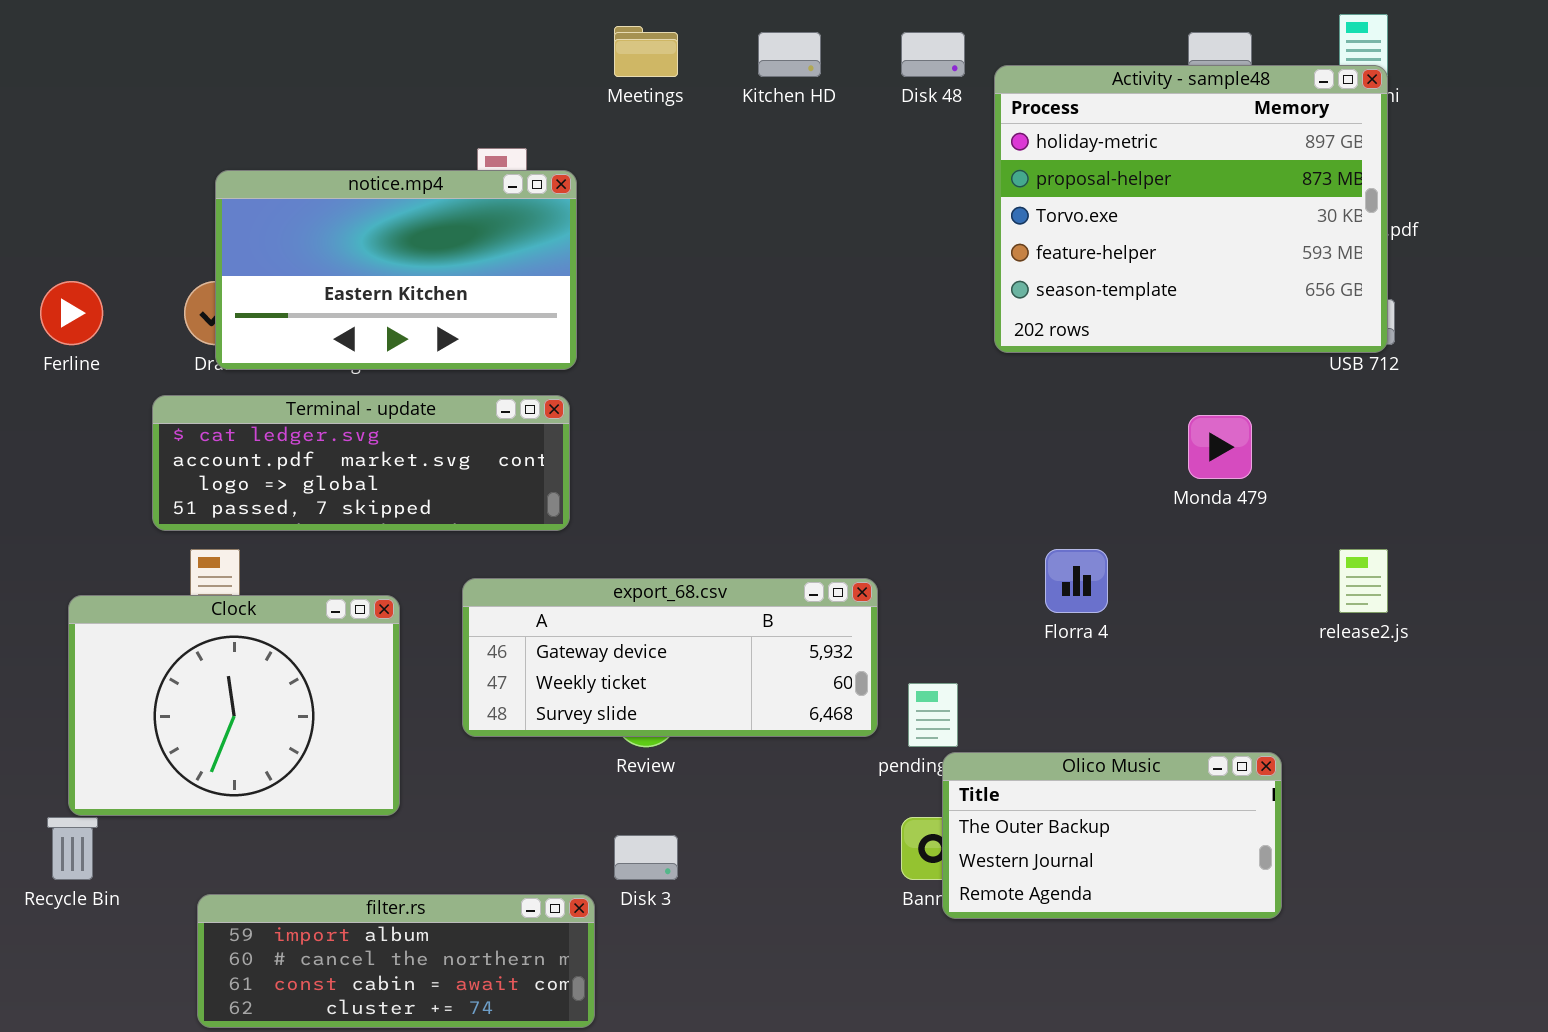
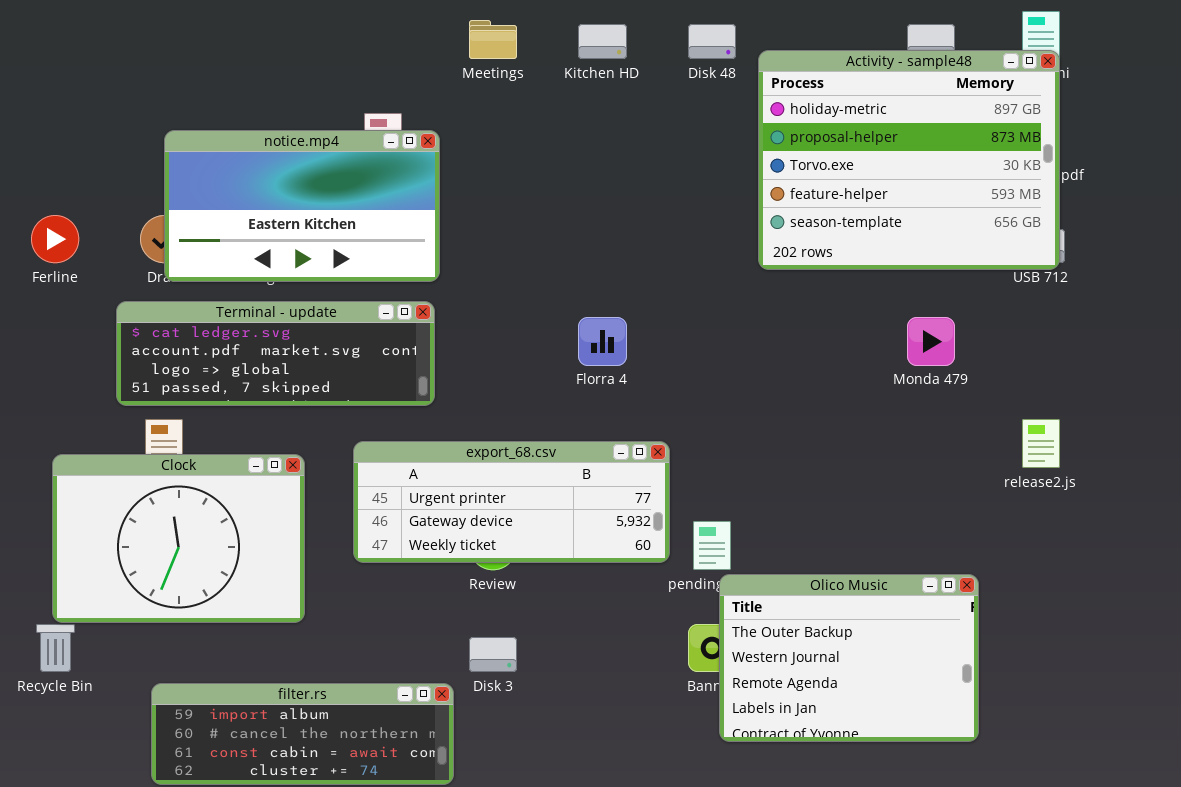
Florra 4: [1045,549,1108,613] -> [578,317,627,366], moved
export_68.csv: [462,578,878,737] -> [353,441,670,563], scrolled up 1 row
Olico Music: [942,752,1282,919] -> [719,574,979,742], resized

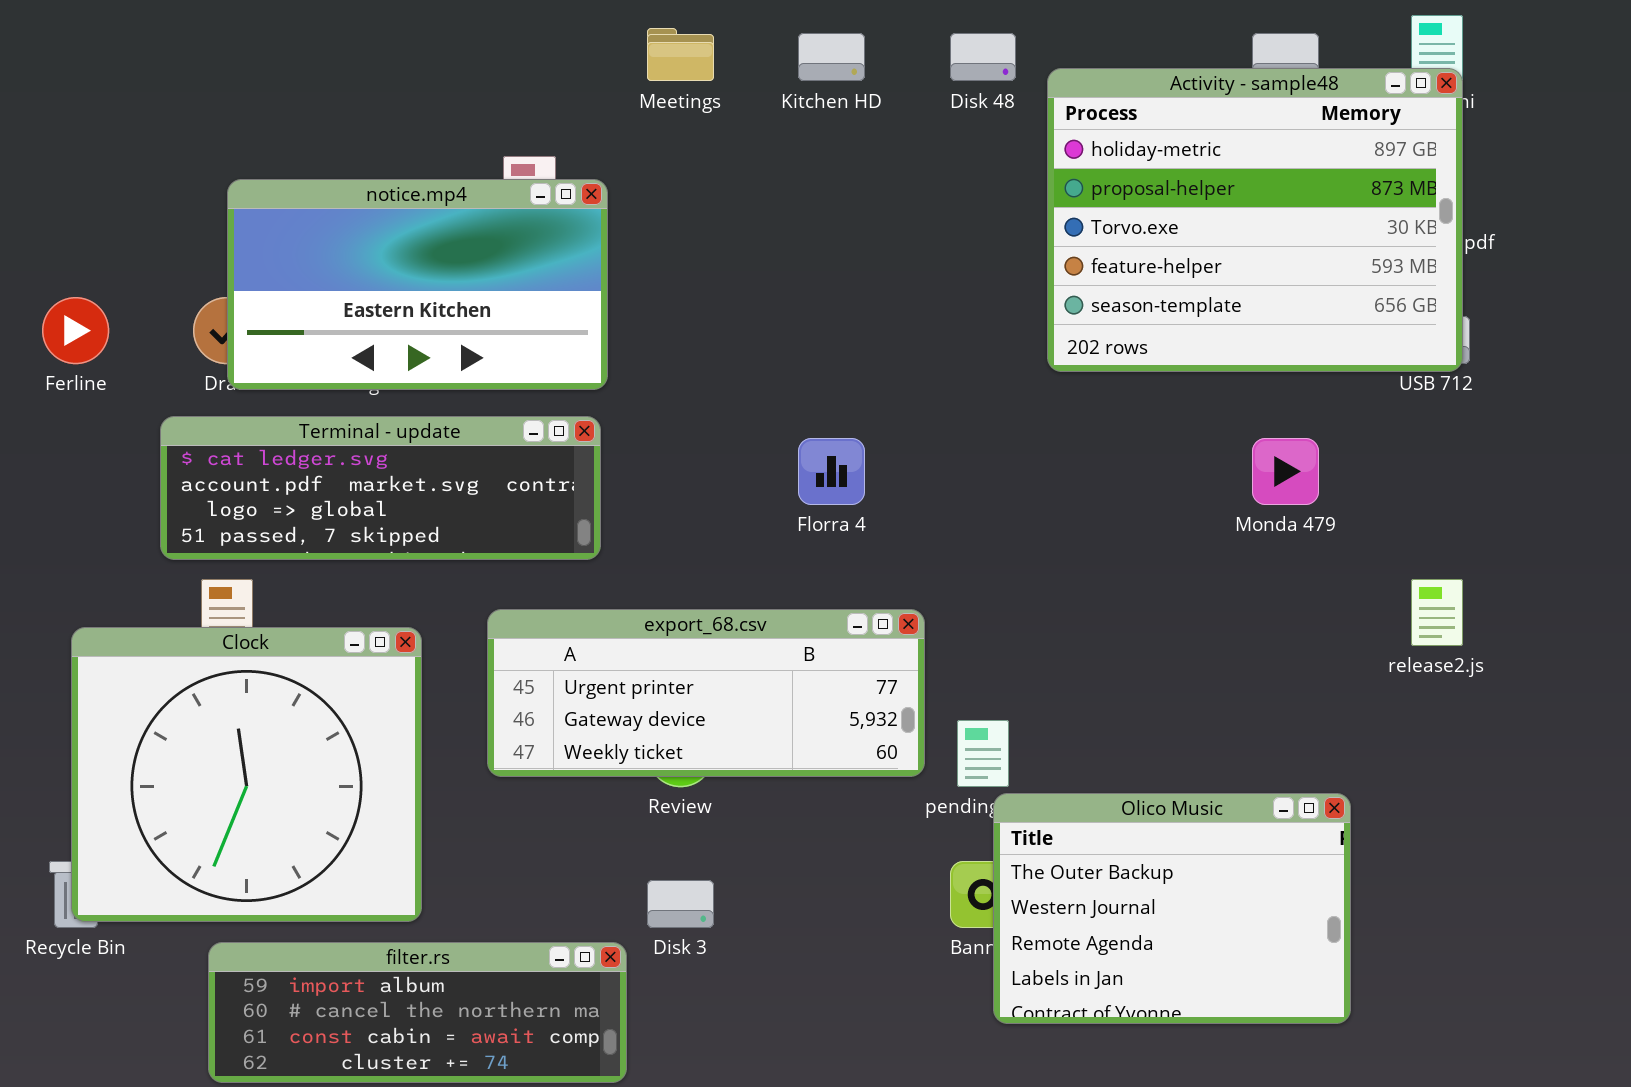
Clock: [52,454,305,623] -> [71,627,422,922], resized

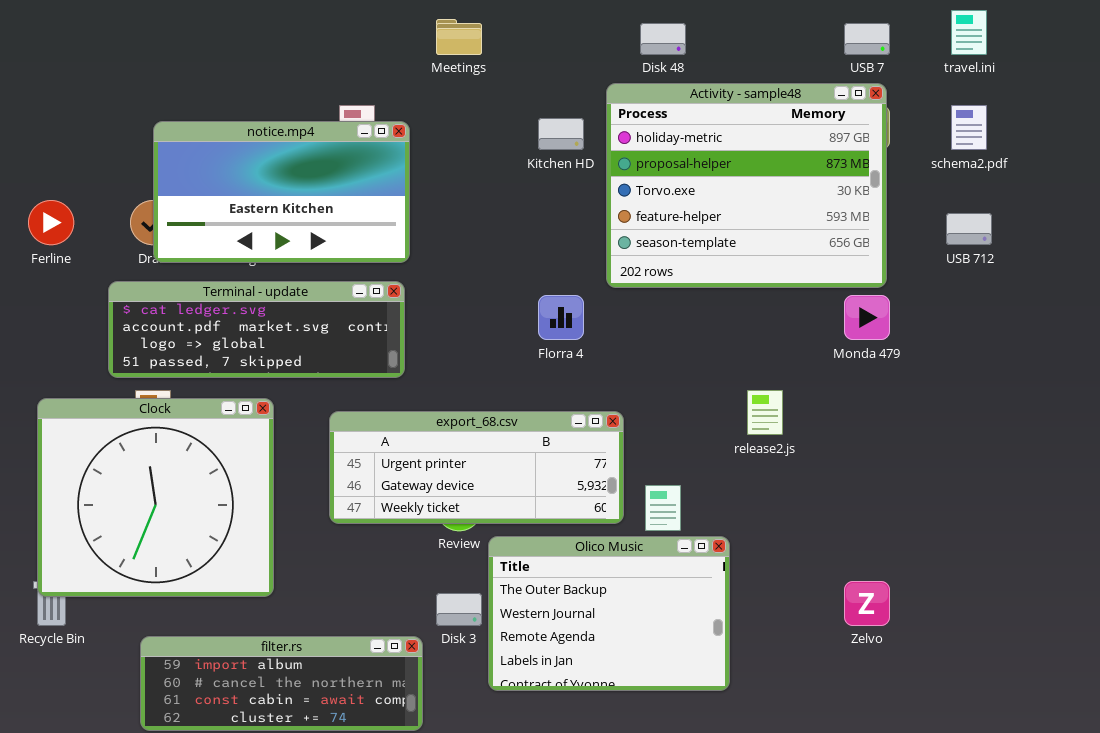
Kitchen HD: [798,33,865,81] -> [538,118,584,150], moved
Activity - sample48: [1047,68,1463,372] -> [606,83,887,288], moved
release2.js: [1411,579,1463,646] -> [747,390,783,435], moved
Clock: [71,627,422,922] -> [37,398,274,597], moved
Olico Music: [993,793,1351,1024] -> [488,536,730,691], moved

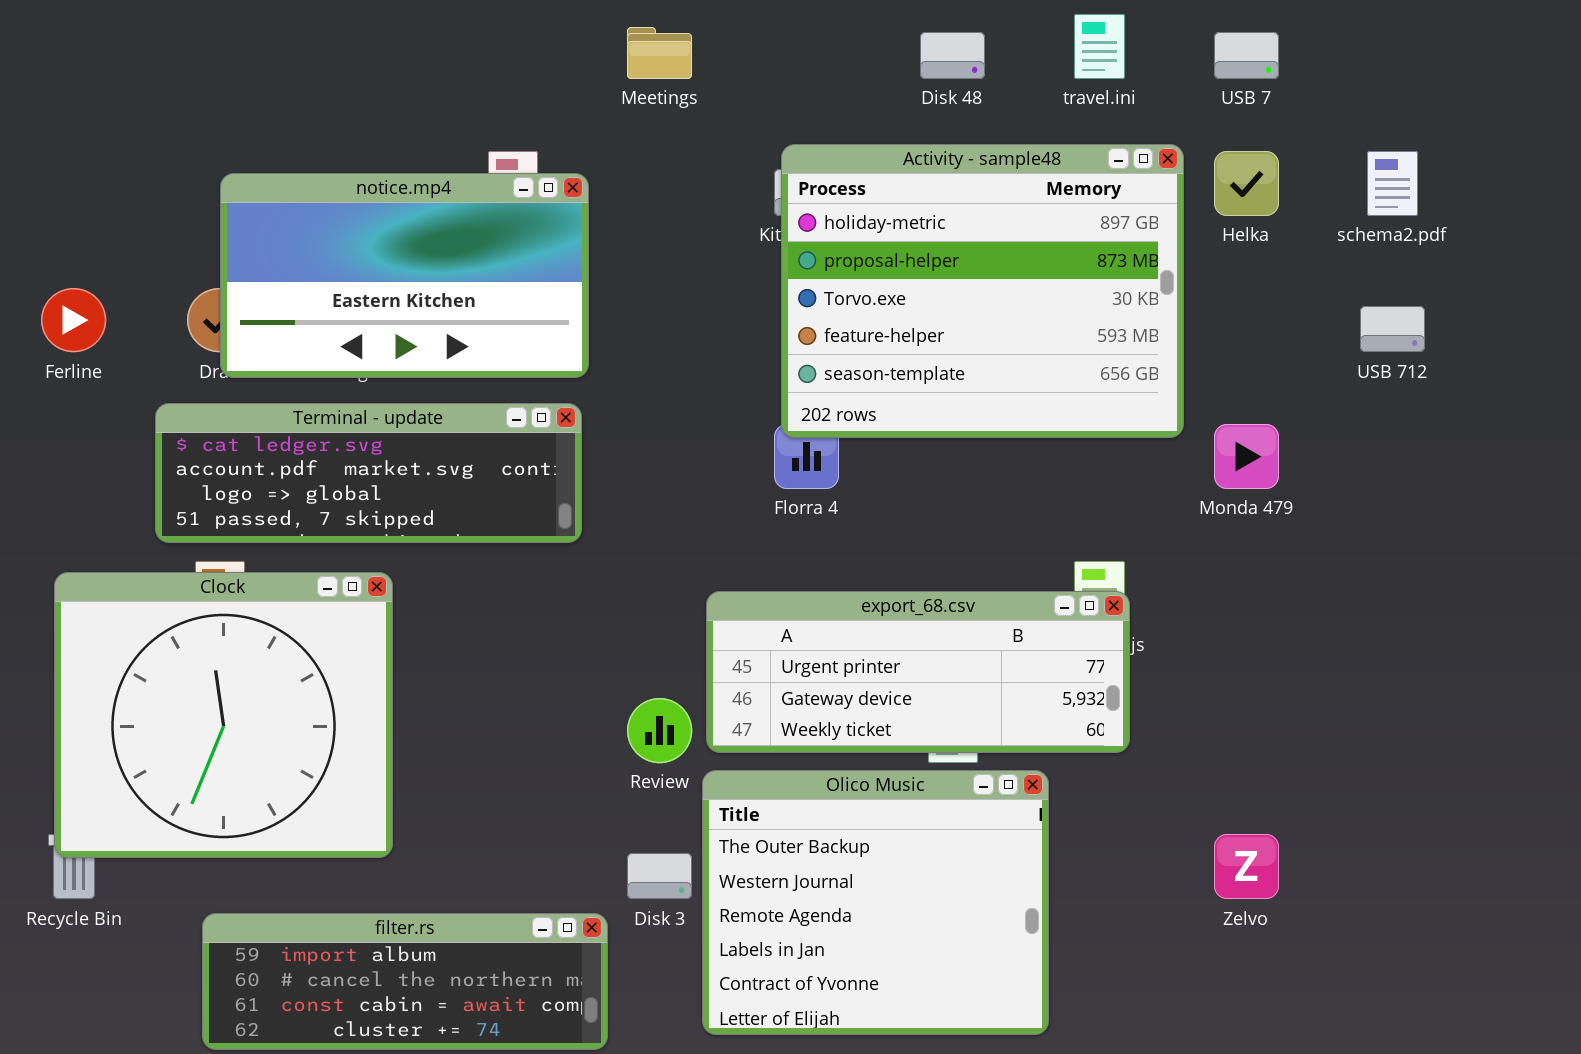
travel.ini: [951,10,987,55] -> [1074,14,1125,79], moved
Activity - sample48: [606,83,887,288] -> [781,144,1184,438], moved
export_68.csv: [329,411,624,524] -> [706,591,1130,753], moved
Olico Music: [488,536,730,691] -> [702,770,1049,1035], resized

